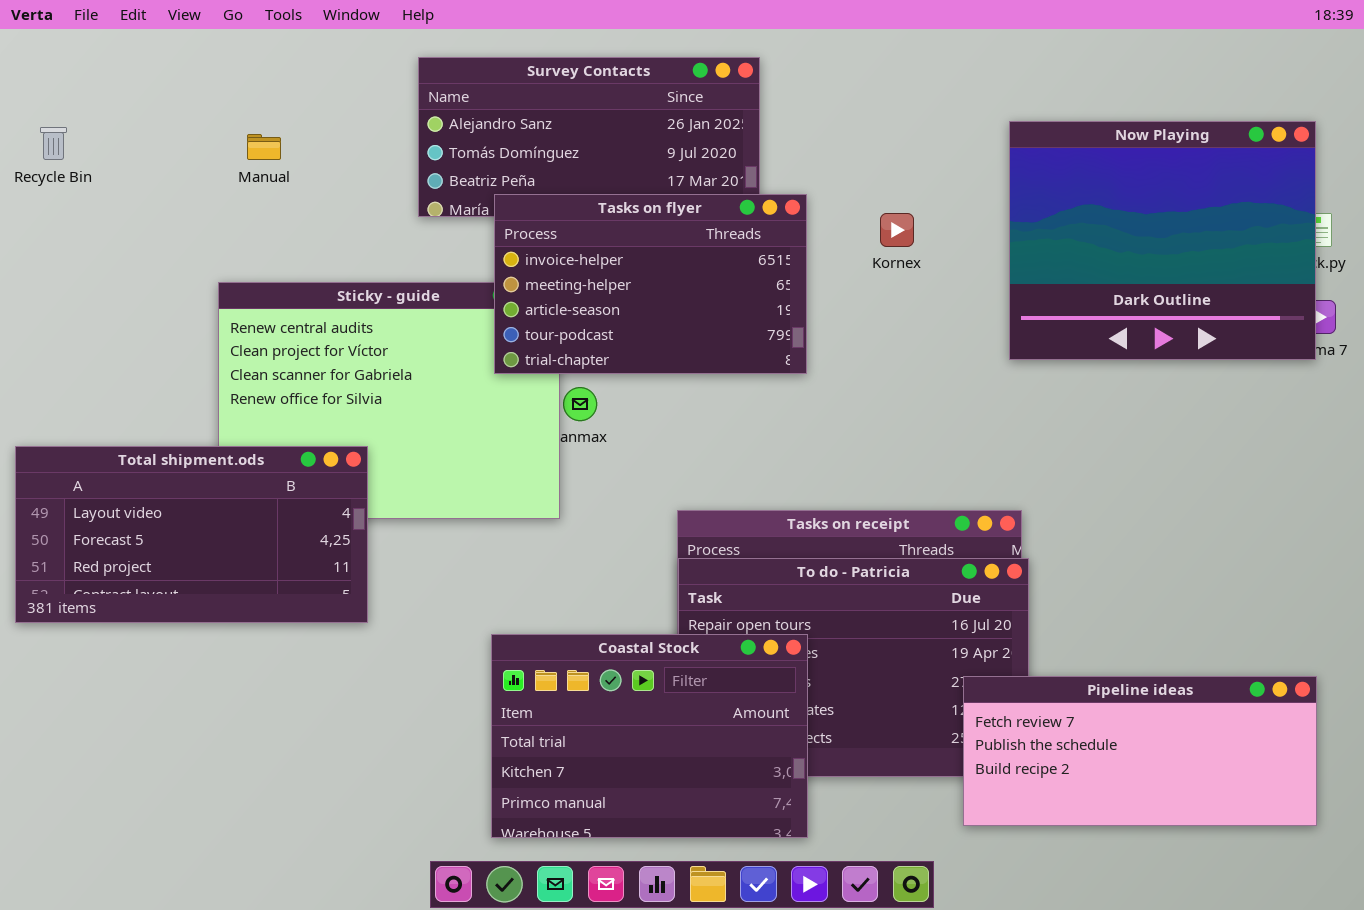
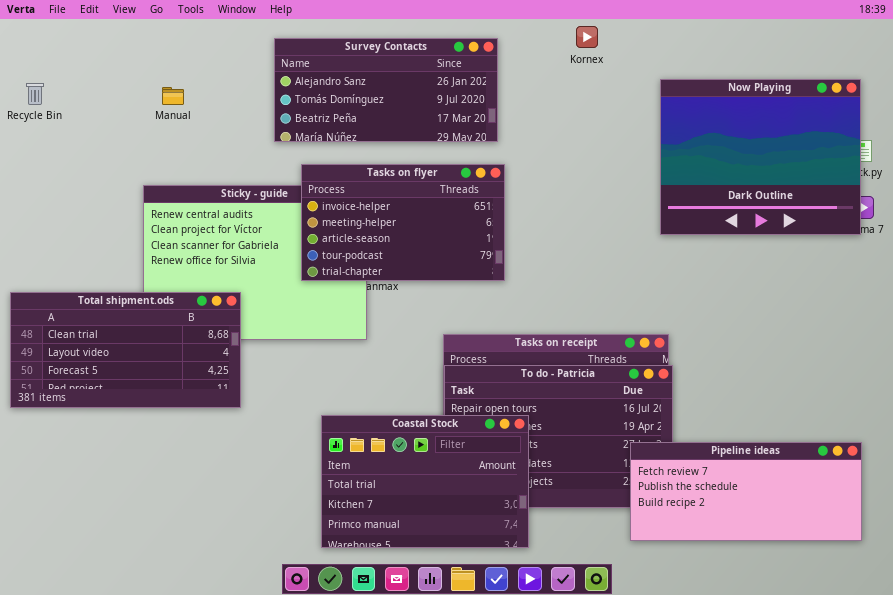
Tasks on flyer: [494,194,807,374] -> [301,164,505,281], moved
Kornex: [880,213,914,247] -> [576,26,598,48], moved
Total shipment.ods: [15,446,368,623] -> [10,292,241,408], scrolled up 1 row

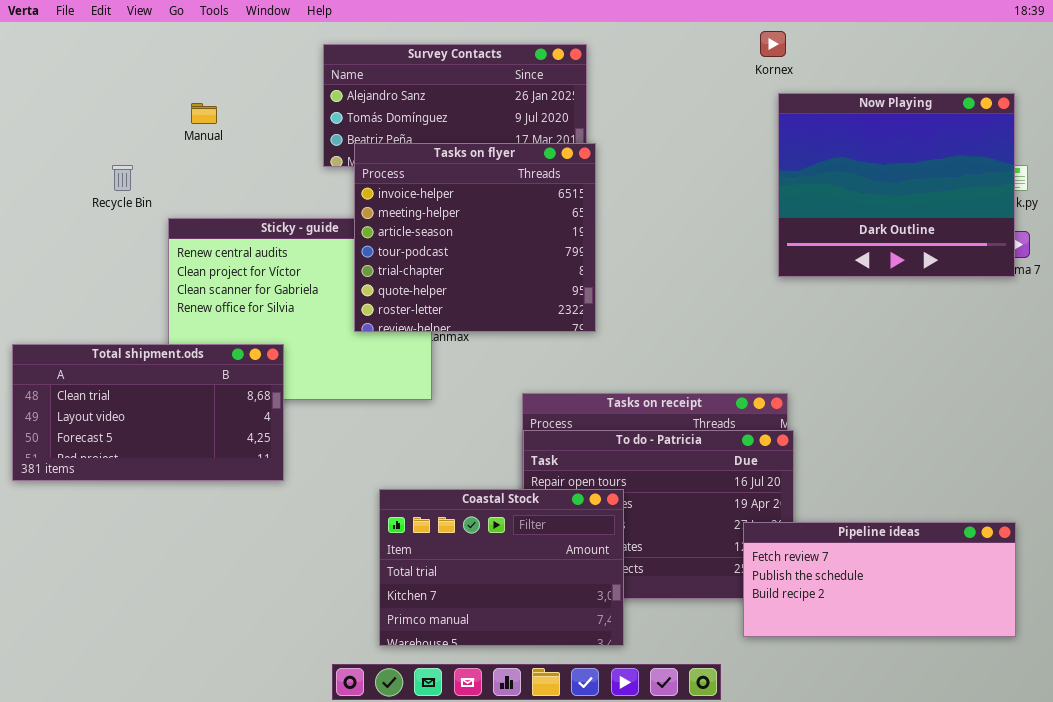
Kornex: [576,26,598,48] -> [760,31,786,57], moved
Recycle Bin: [26,83,44,105] -> [112,165,133,191], moved
Tasks on flyer: [301,164,505,281] -> [354,143,596,332], resized

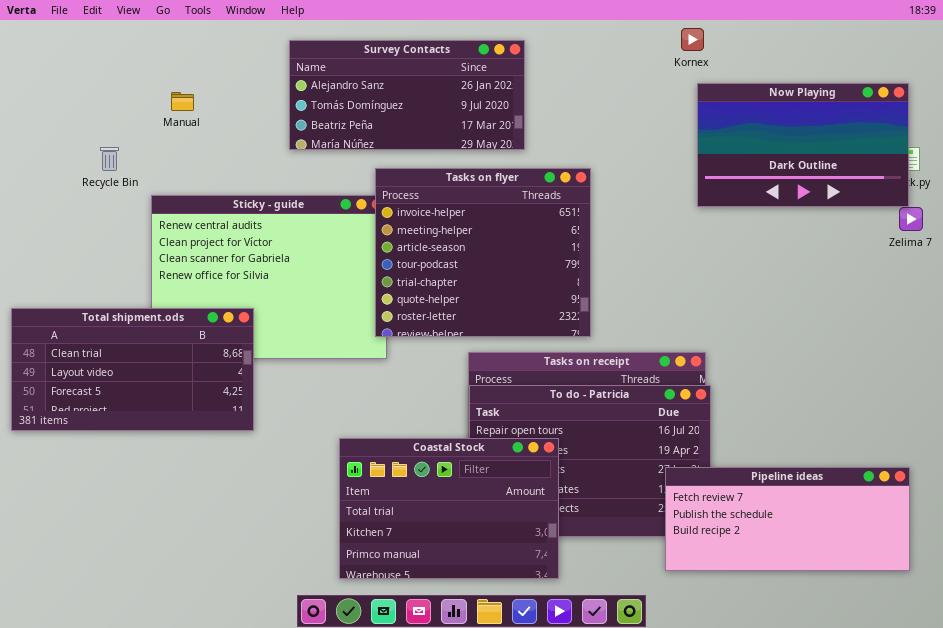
Now Playing: [778,93,1015,277] -> [697,83,909,207], resized
Tasks on flyer: [354,143,596,332] -> [375,168,591,337], moved

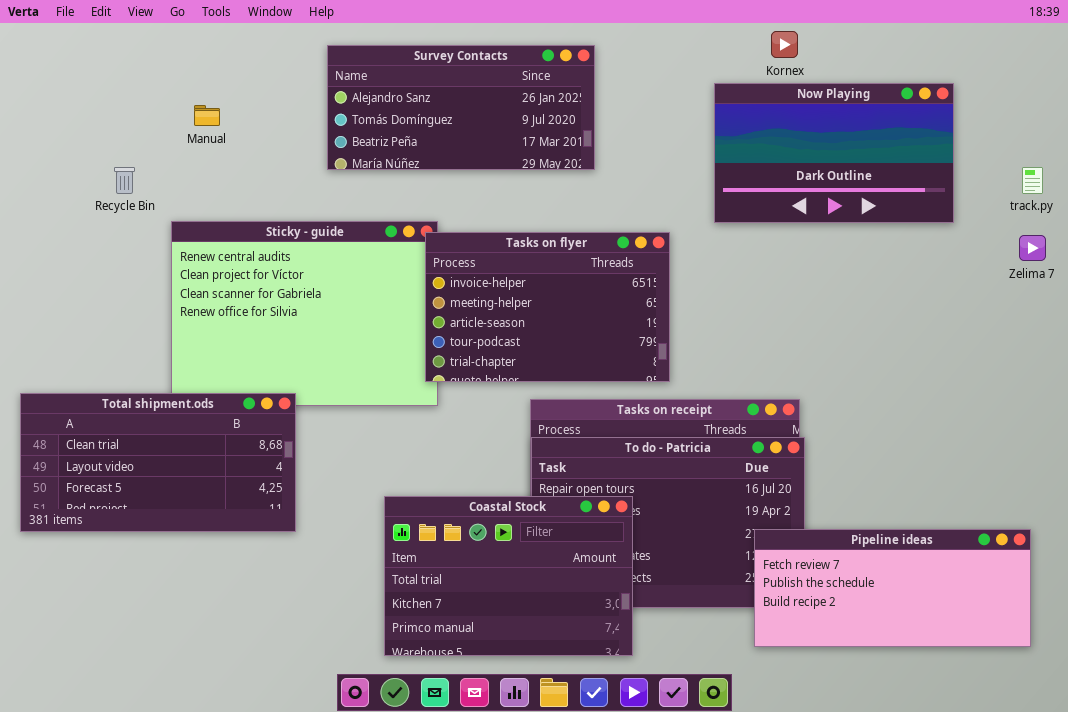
Now Playing: [697,83,909,207] -> [714,83,954,223], moved
Tasks on flyer: [375,168,591,337] -> [425,232,670,382], resized
Total shipment.ods: [11,308,254,431] -> [20,393,296,532], moved

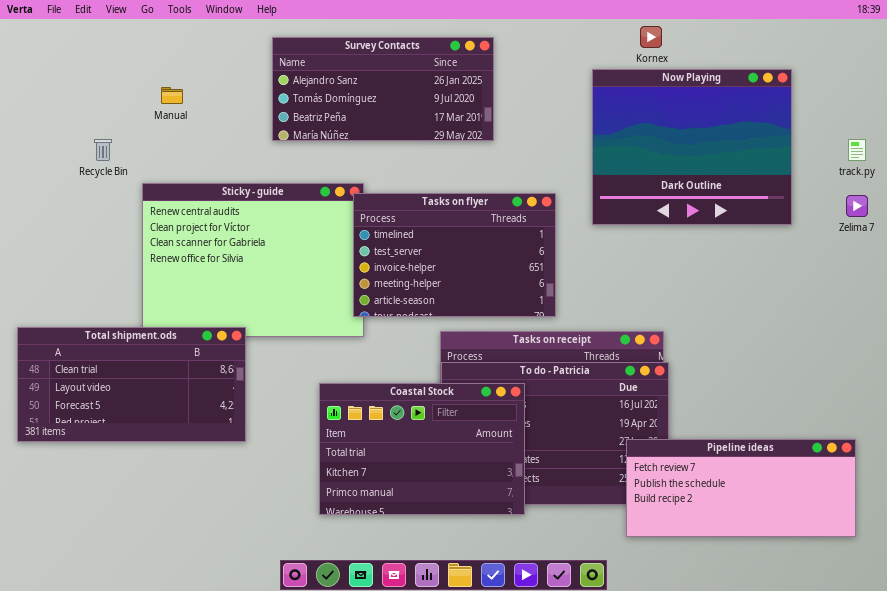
Now Playing: [714,83,954,223] -> [592,69,792,225], resized
Tasks on flyer: [425,232,670,382] -> [353,193,556,317], scrolled up 2 rows
Coastal Stock: [384,496,633,656] -> [319,383,525,515], moved

